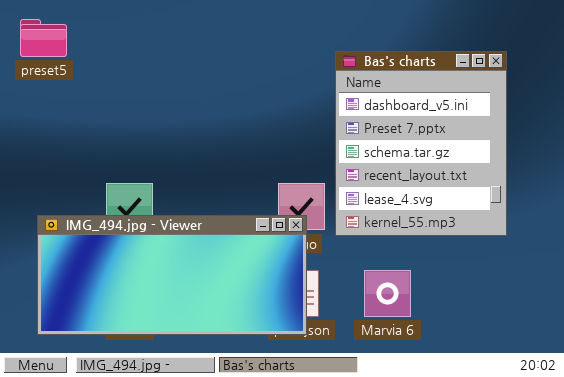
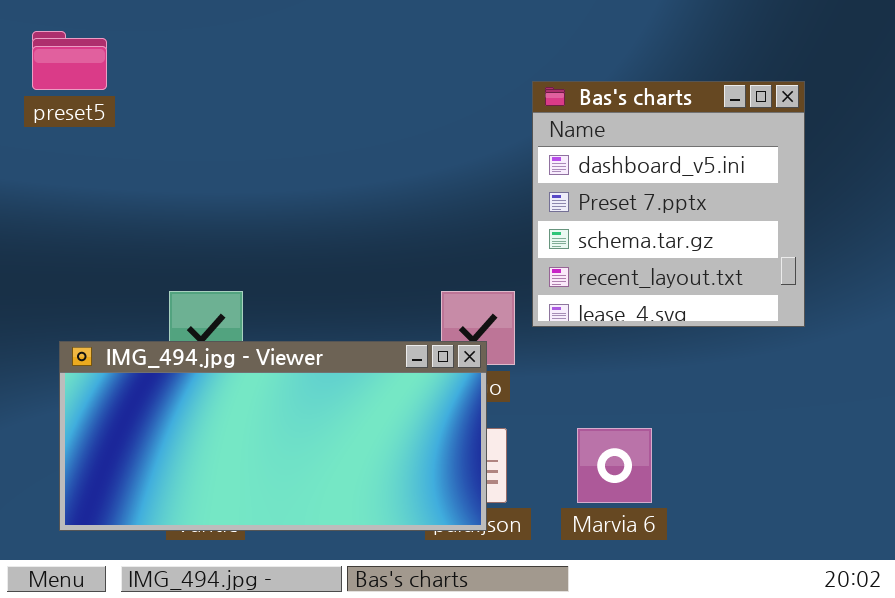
Bas's charts: [335,51,507,236] -> [532,81,805,327], resized

